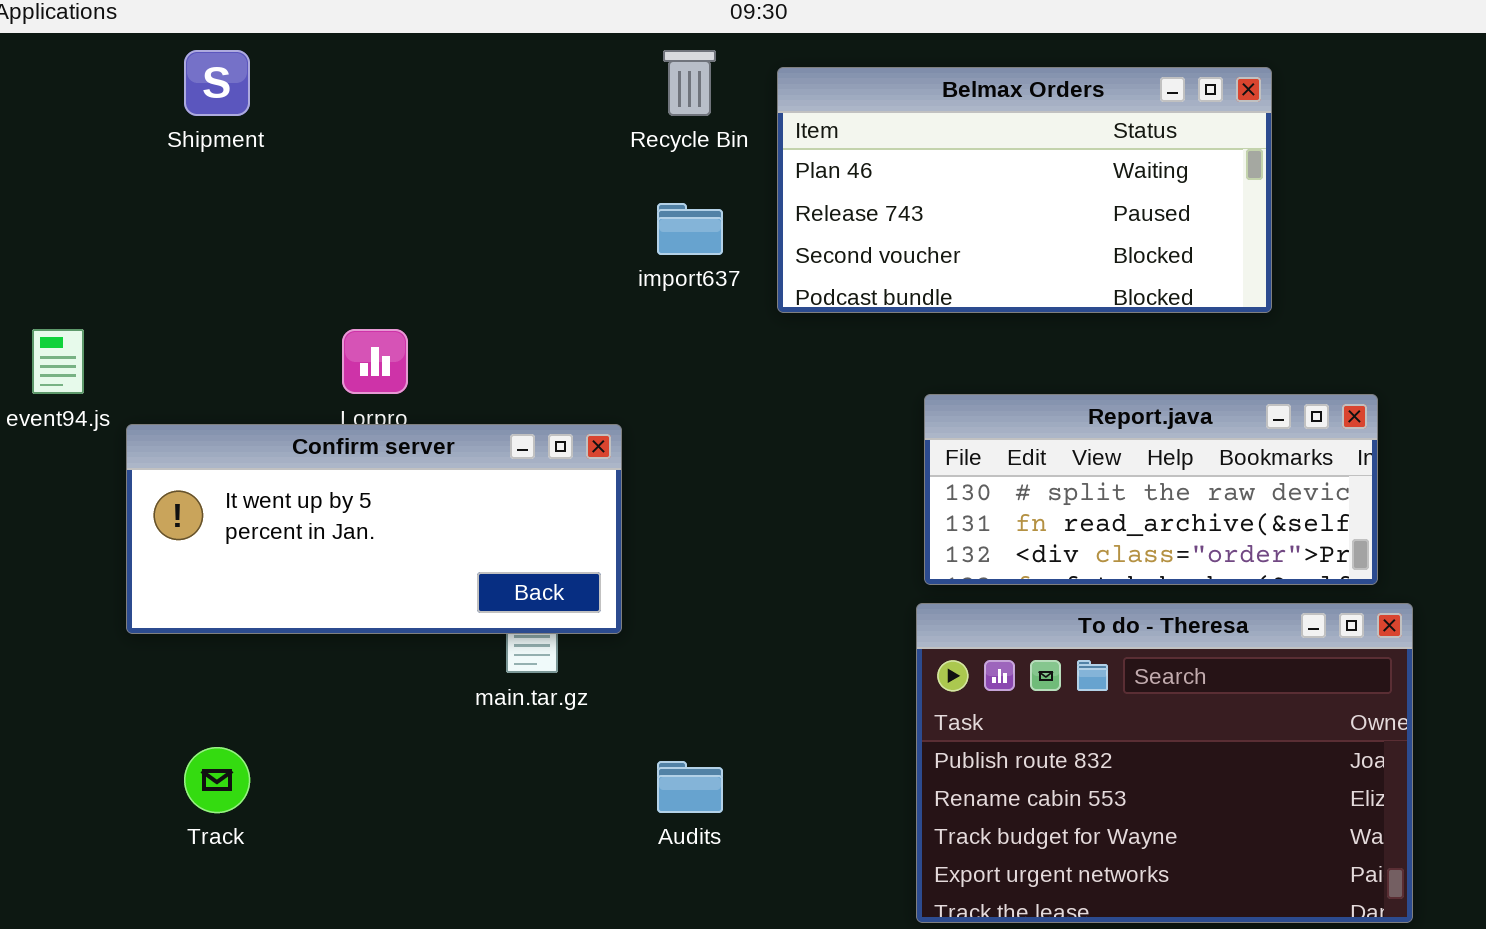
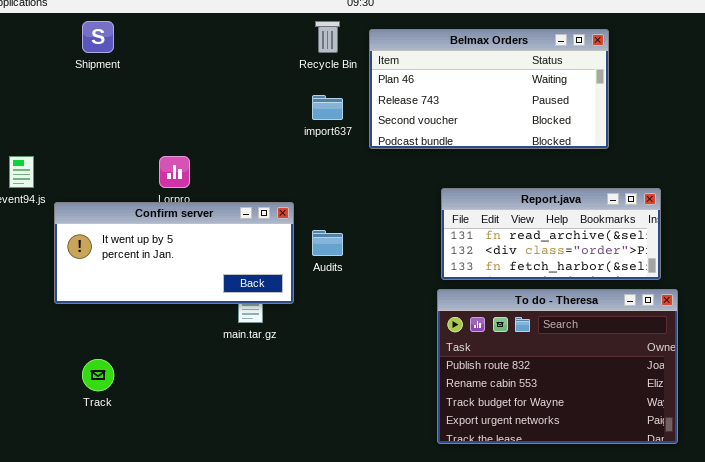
Report.java: [924,394,1378,585] -> [441,188,661,280], scrolled down 1 row
Audits: [657,761,723,813] -> [312,230,343,256], moved

